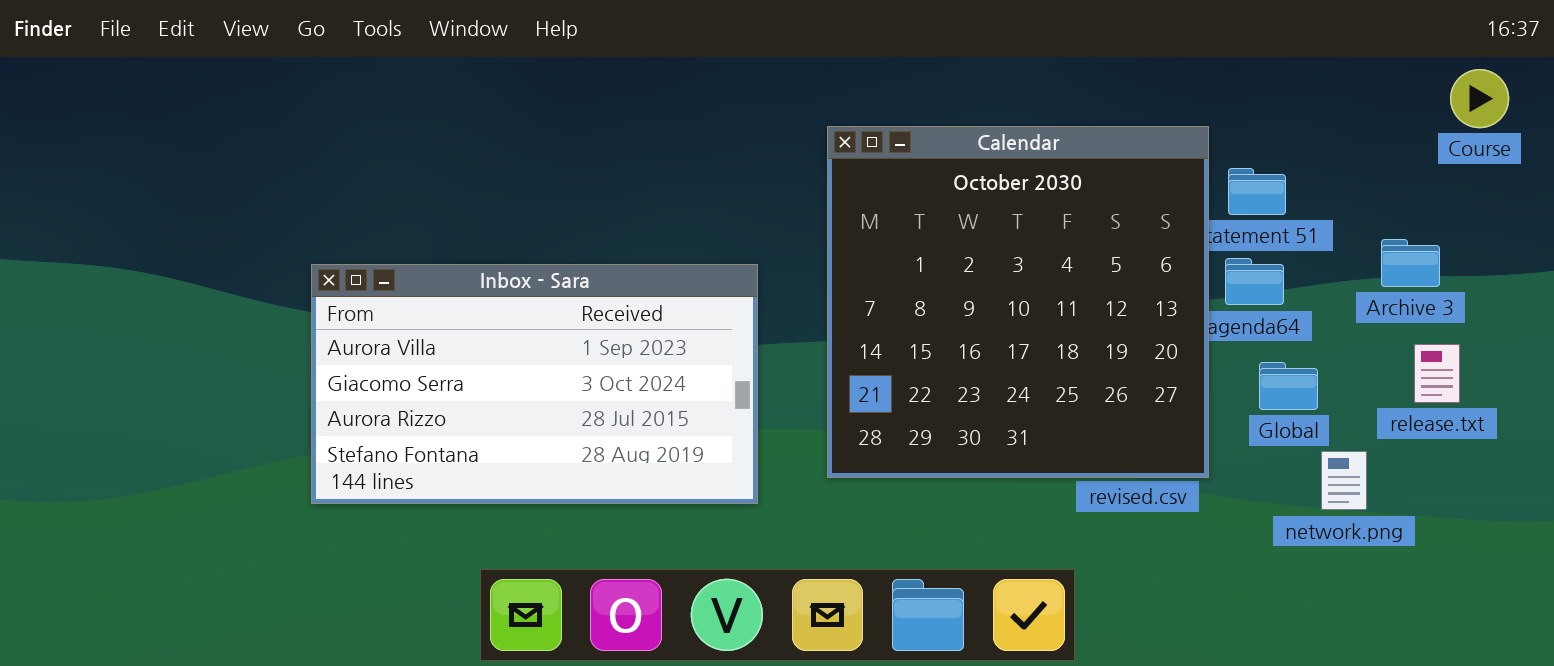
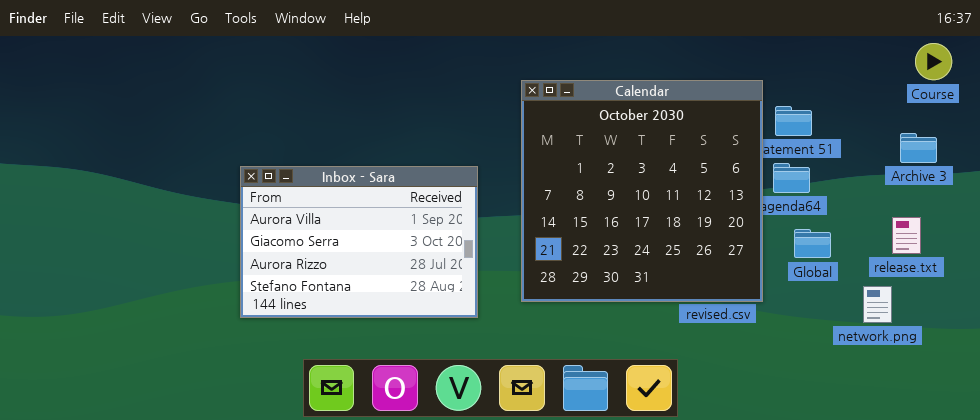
Archive 3: [1381,239,1440,287] -> [900,133,937,163], moved
Inbox - Sara: [311,264,758,504] -> [240,166,478,318], resized
network.png: [1321,451,1367,510] -> [863,286,892,323], moved

